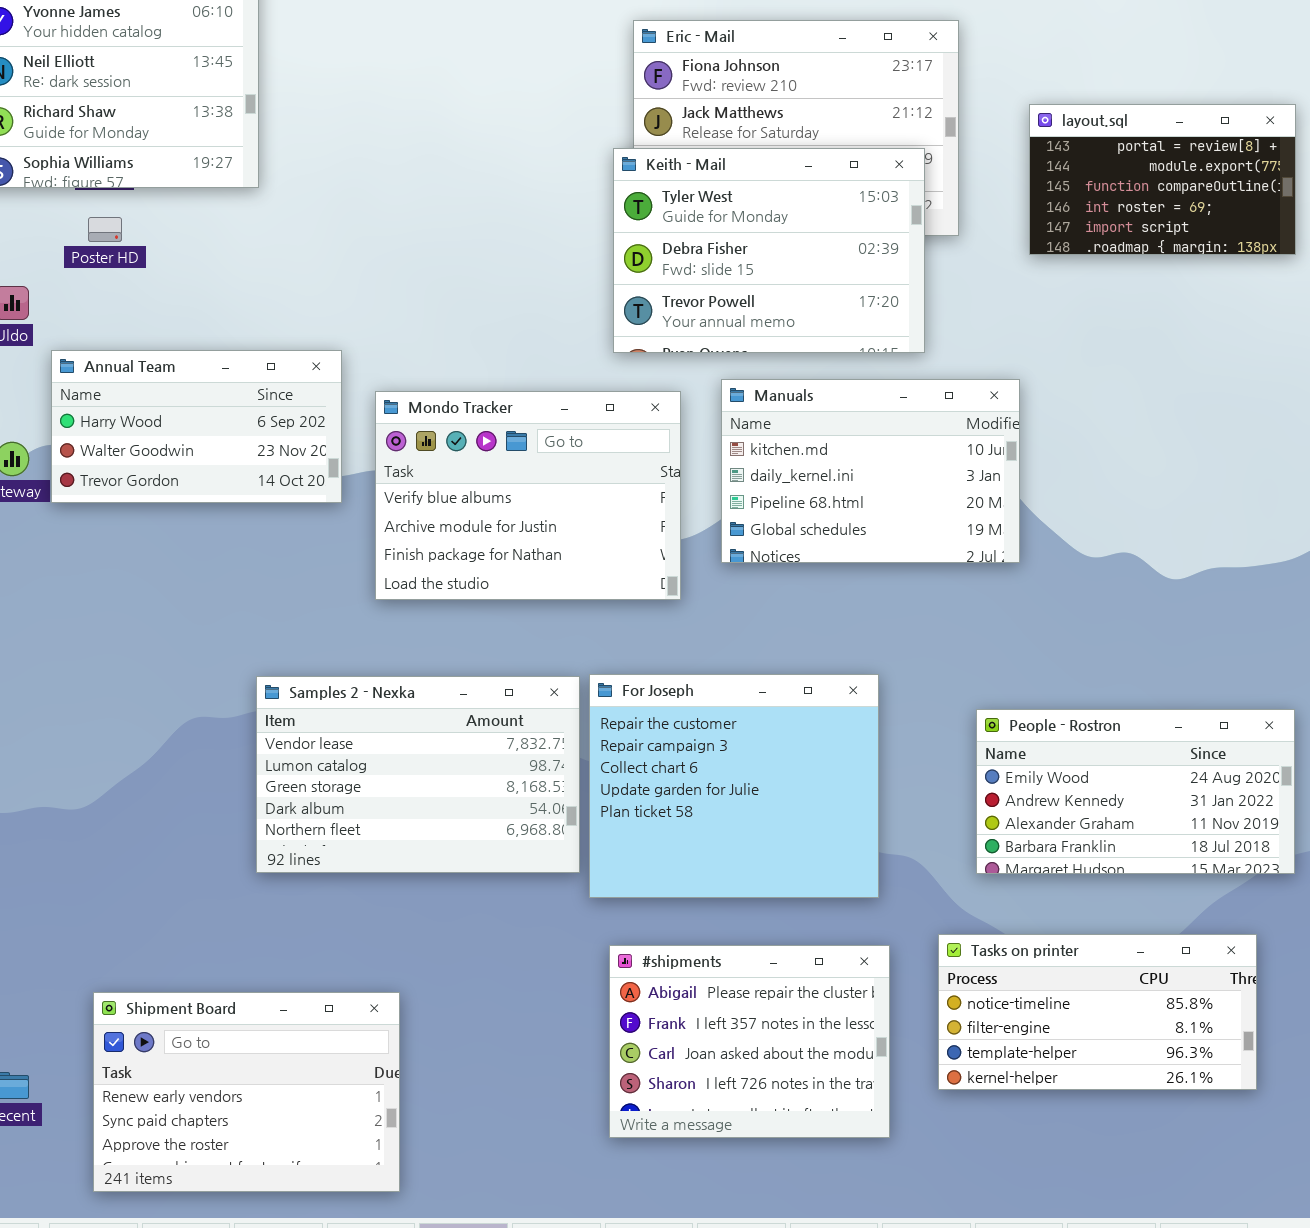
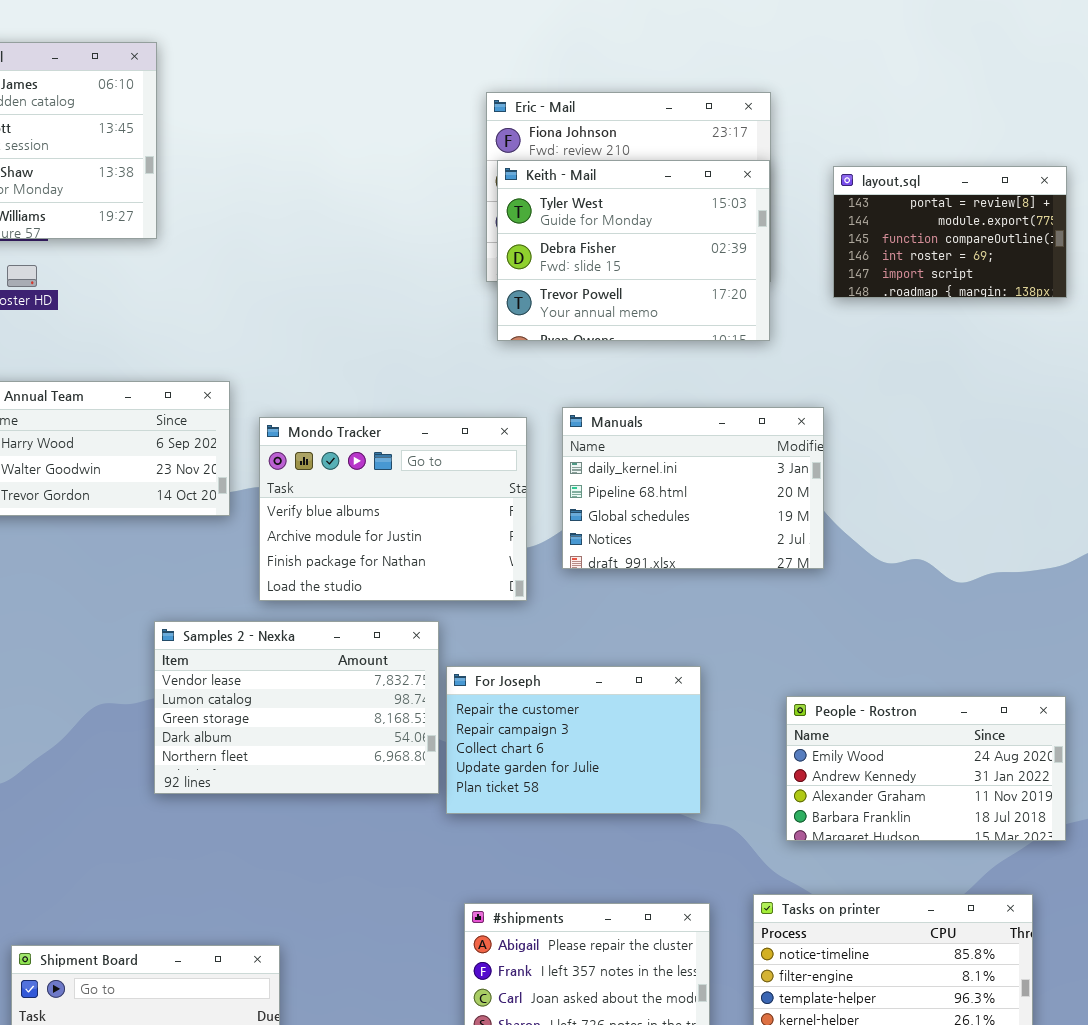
Keith - Mail: [613,148,925,353] -> [497,160,770,341], moved
Manuals: [721,379,1020,563] -> [562,407,824,569], scrolled down 1 row
For Joseph: [589,674,879,898] -> [446,666,701,814], resized
Samples 2 - Nexka: [256,676,580,873] -> [154,621,439,794], moved

